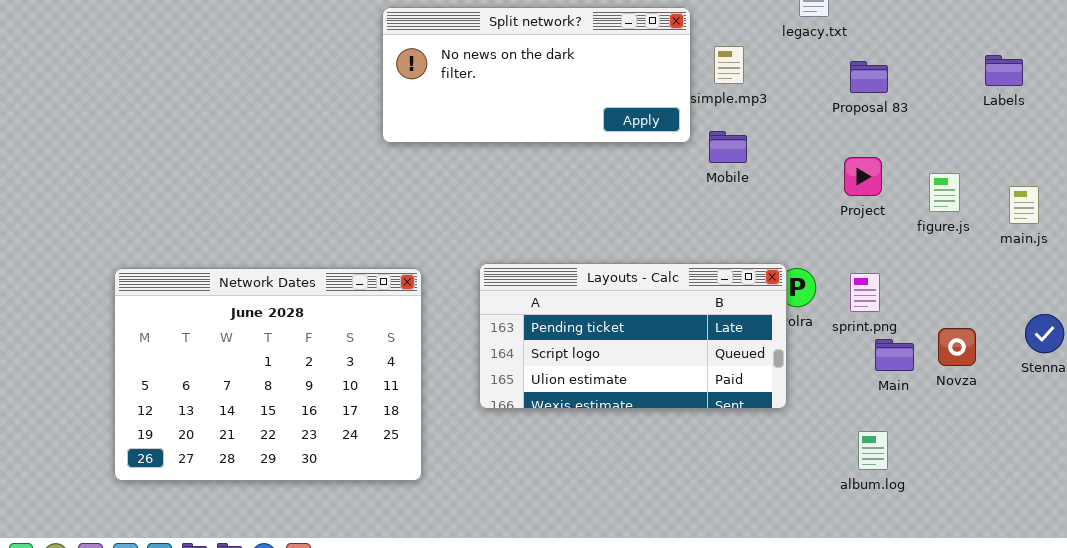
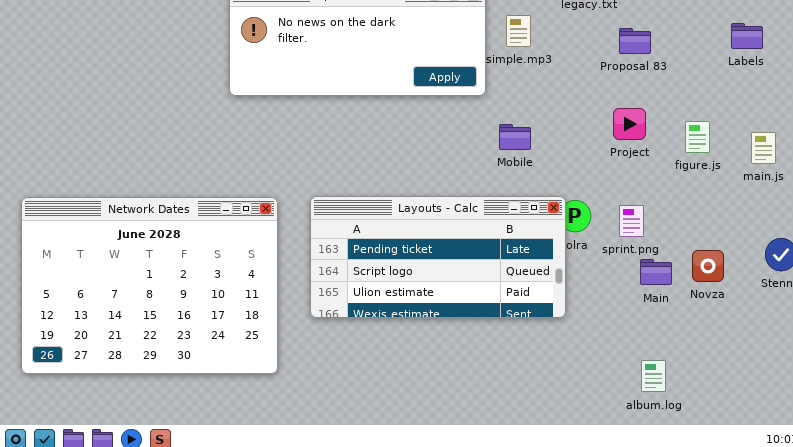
Mobile: [709,131,747,163] -> [499,124,531,150], moved
Network Dates: [114,268,422,481] -> [21,197,278,374], moved
album.log: [858,431,888,470] -> [641,360,666,392], moved

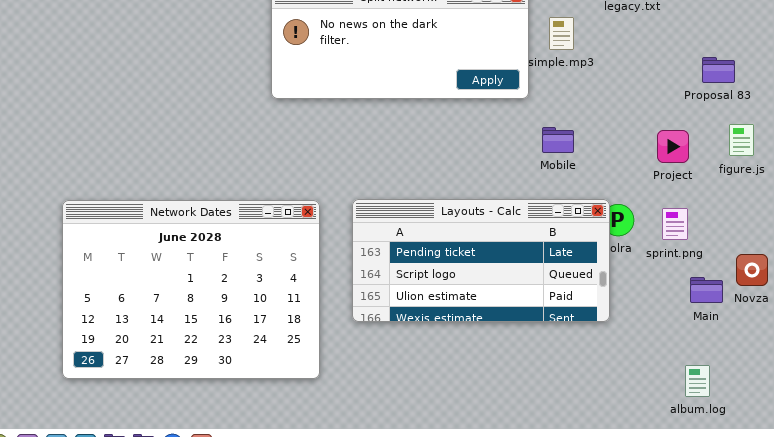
Proposal 83: [619,28,651,54] -> [702,57,735,83], moved
Project: [613,108,646,140] -> [657,130,689,163], moved
Main: [640,259,672,285] -> [690,277,723,303], moved

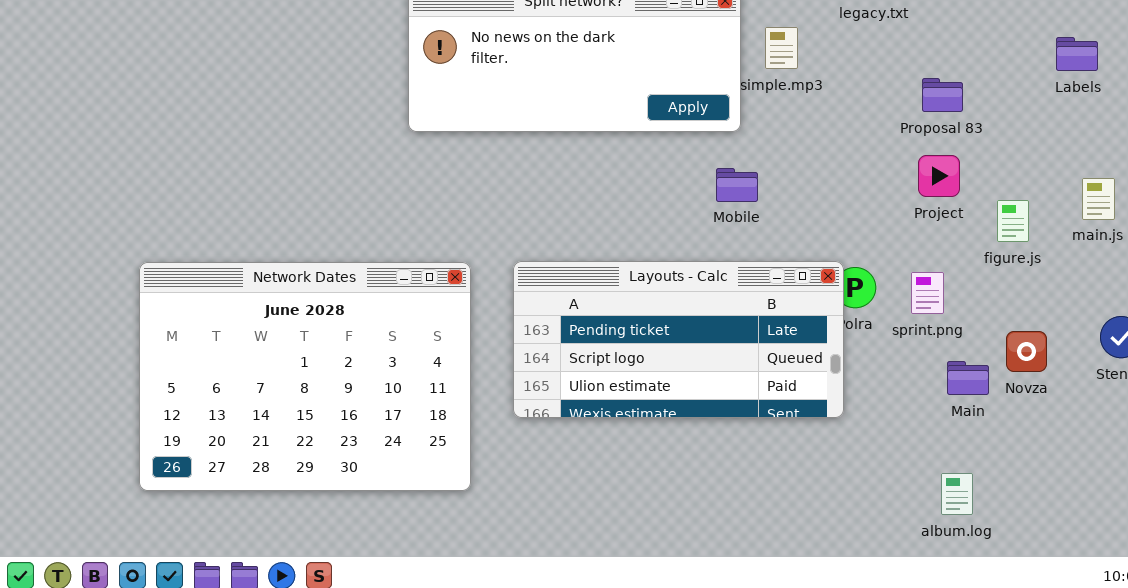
Proposal 83: [702,57,735,83] -> [922,78,963,112], moved
figure.js: [729,124,754,156] -> [997,200,1029,242], moved
Mobile: [542,127,574,153] -> [716,168,758,202], moved
Project: [657,130,689,163] -> [918,155,960,197], moved

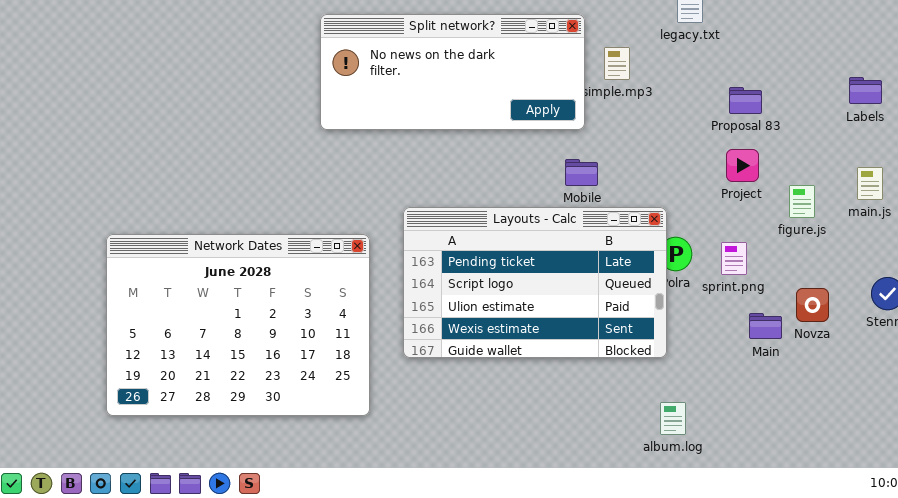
Labels: [1056,37,1098,71] -> [849,77,882,104], moved
Layouts - Calc: [513,261,844,418] -> [403,207,667,358], resized
album.log: [941,473,973,515] -> [660,402,686,435], moved

